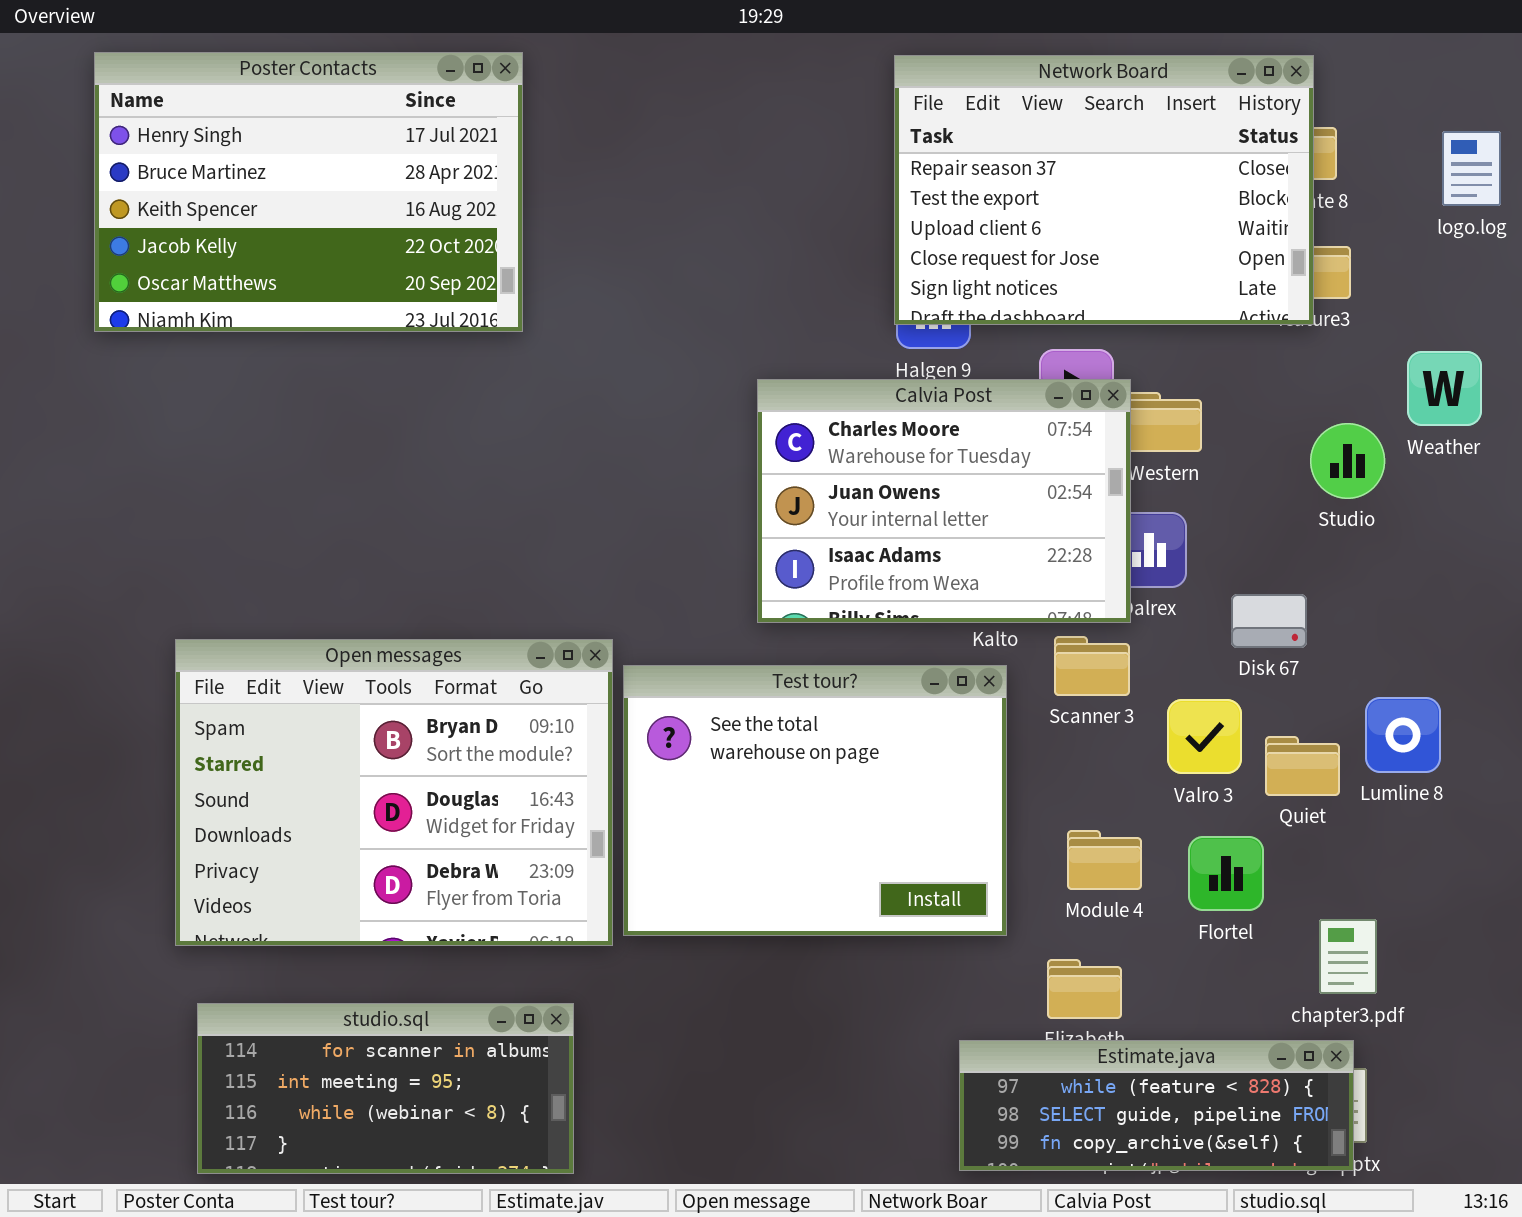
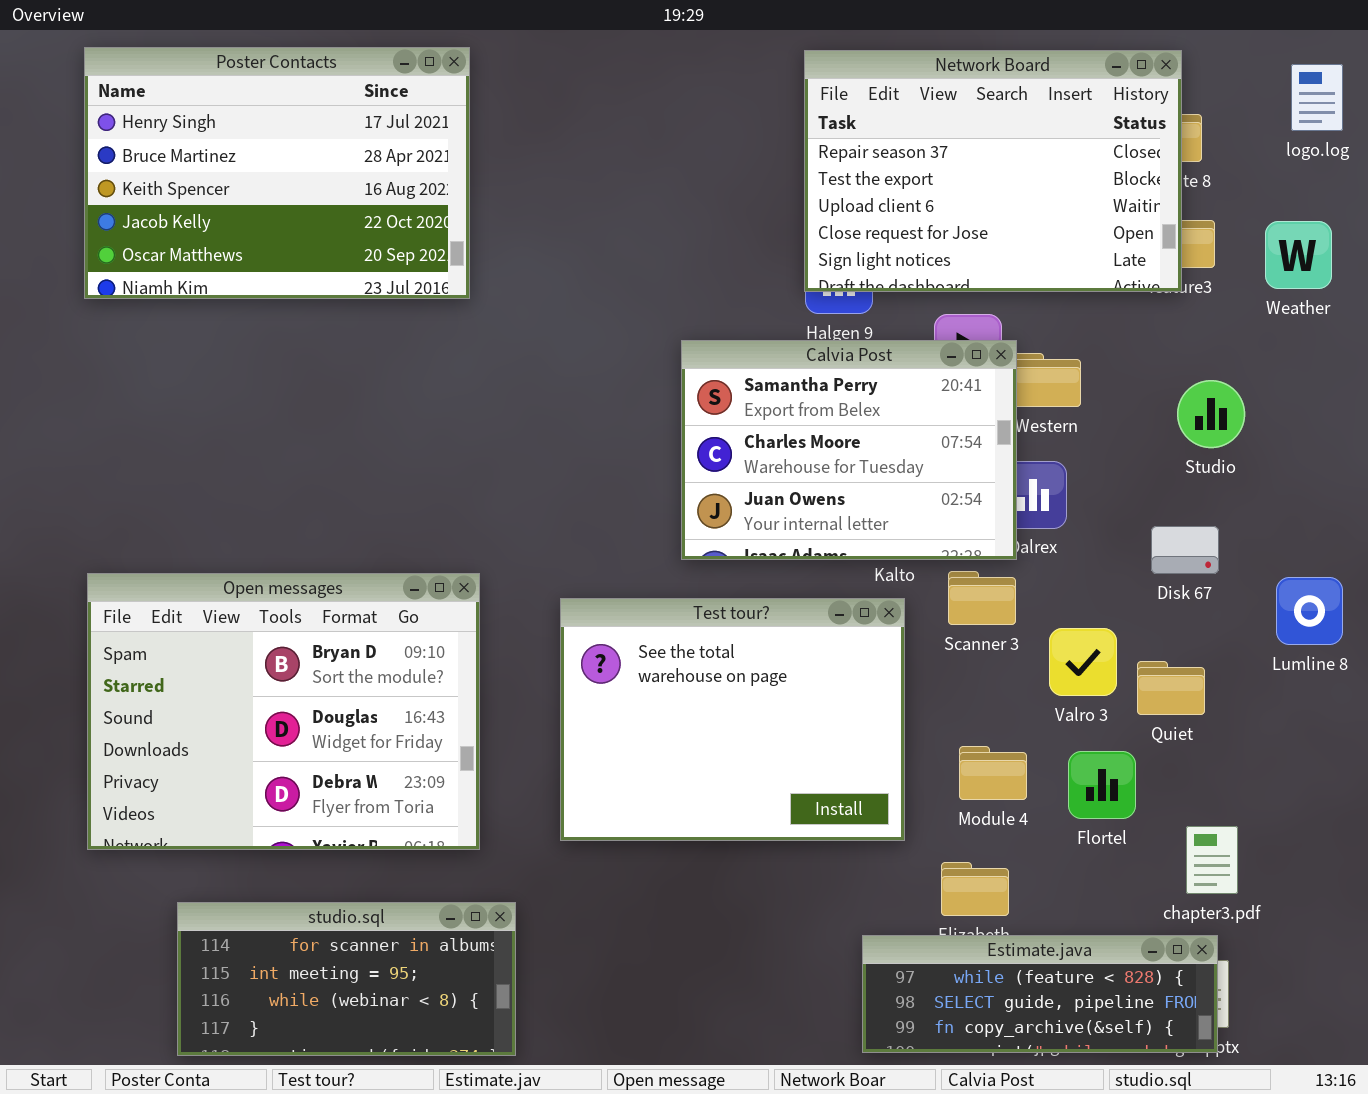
logo.log: [1442,131,1501,206] -> [1291,64,1343,131], moved
Weather: [1407,351,1482,426] -> [1265,221,1332,289], moved
Calvia Post: [757,379,1131,623] -> [681,340,1017,560], scrolled up 1 row
Disk 67: [1231,594,1307,648] -> [1151,526,1219,574], moved
Open messages: [175,639,613,946] -> [87,573,480,850], moved
Lumline 8: [1365,697,1441,773] -> [1276,577,1343,645], moved

